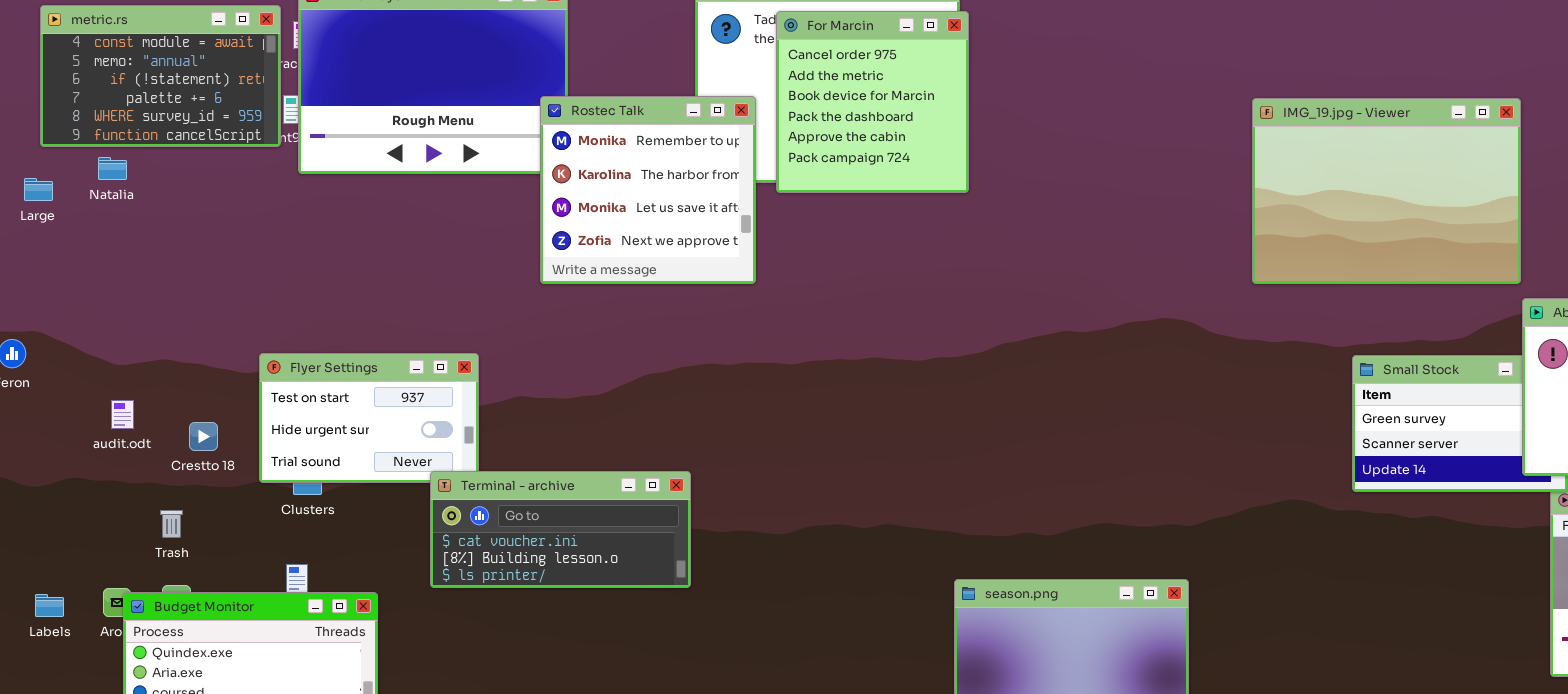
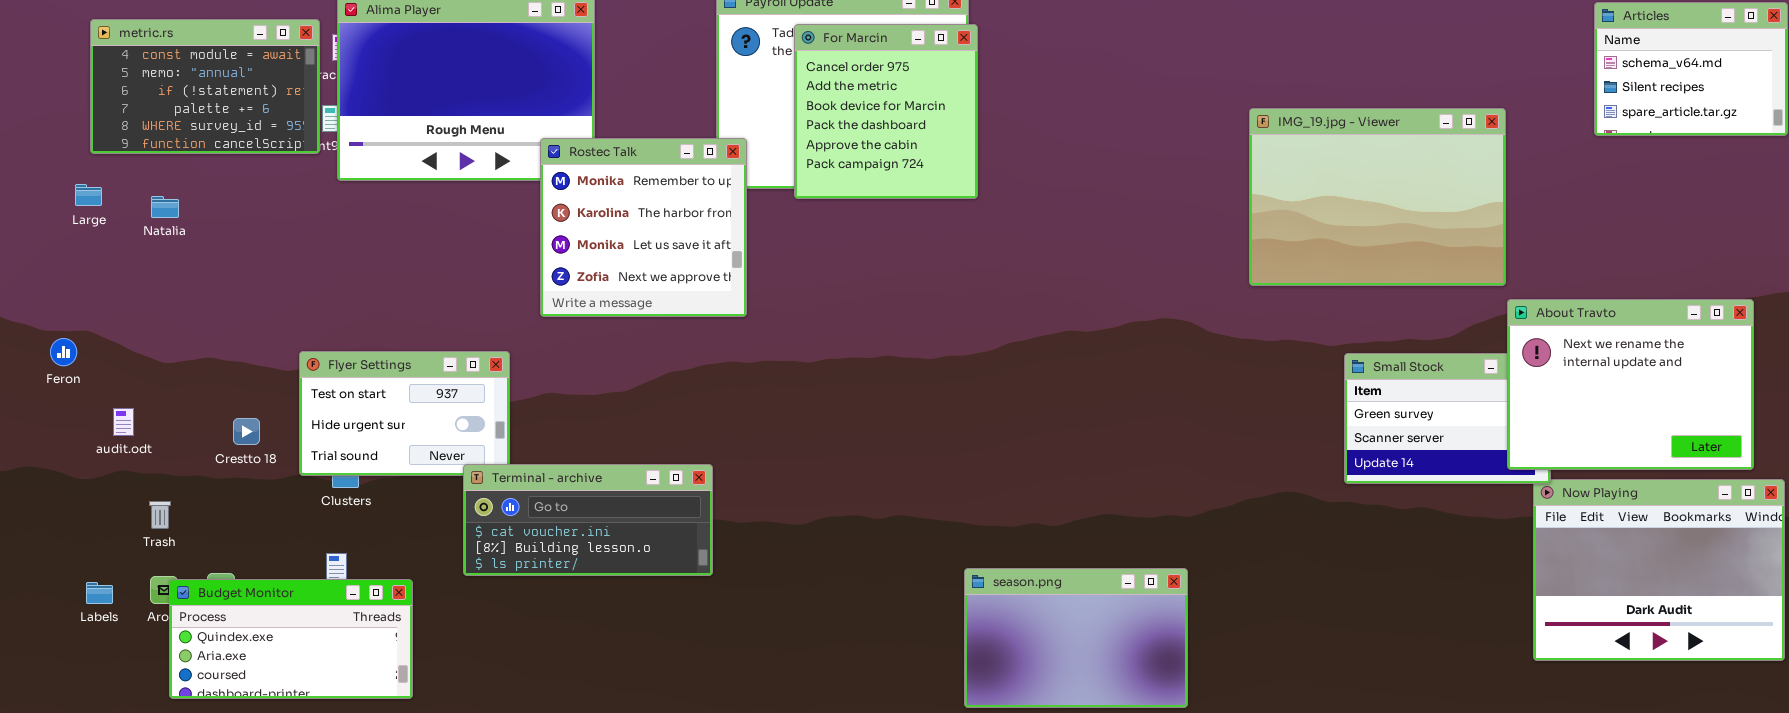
Rostec Talk: [540,96,756,284] -> [540,138,747,317], moved
Natalia: [98,157,127,180] -> [151,196,179,218], moved
audit.odt: [111,400,134,429] -> [113,408,134,436], moved
Trash: [160,510,183,538] -> [149,501,171,529], moved

